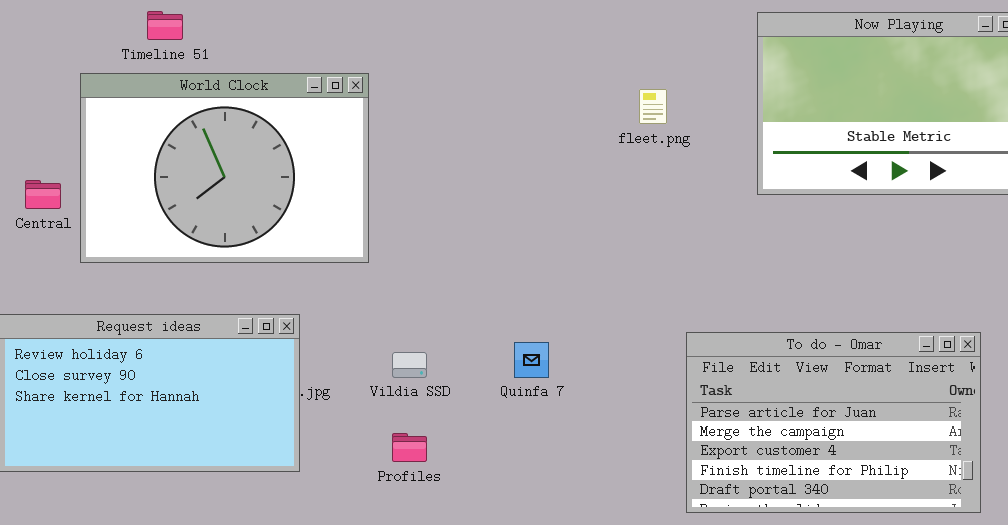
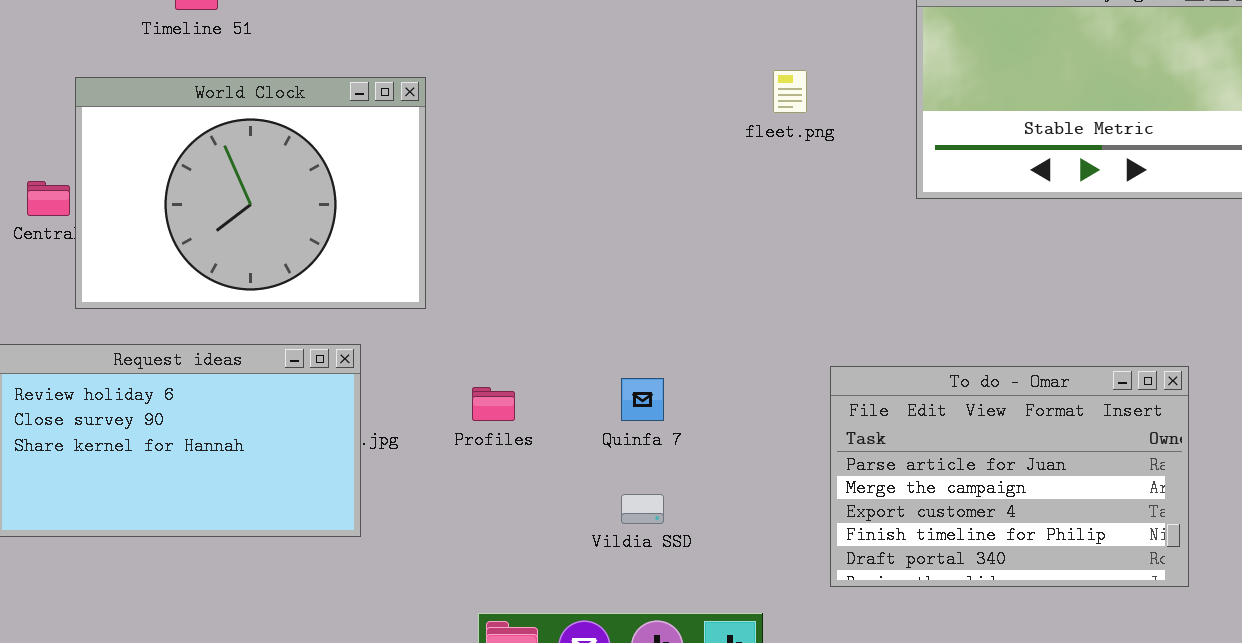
World Clock: [80,73,369,263] -> [75,77,426,309], moved
Vildia SSD: [392,352,427,378] -> [621,494,664,524], moved
Profiles: [392,433,427,462] -> [472,387,515,421], moved

